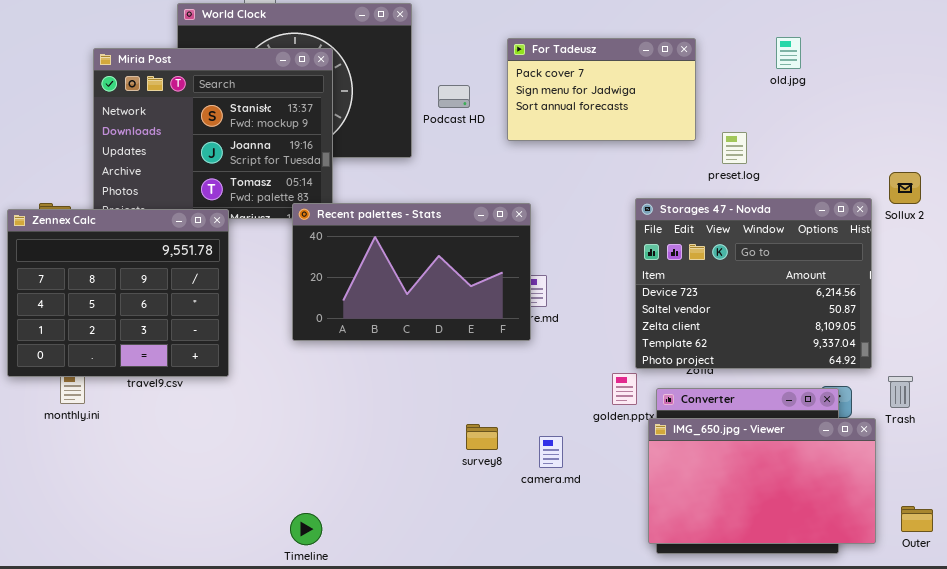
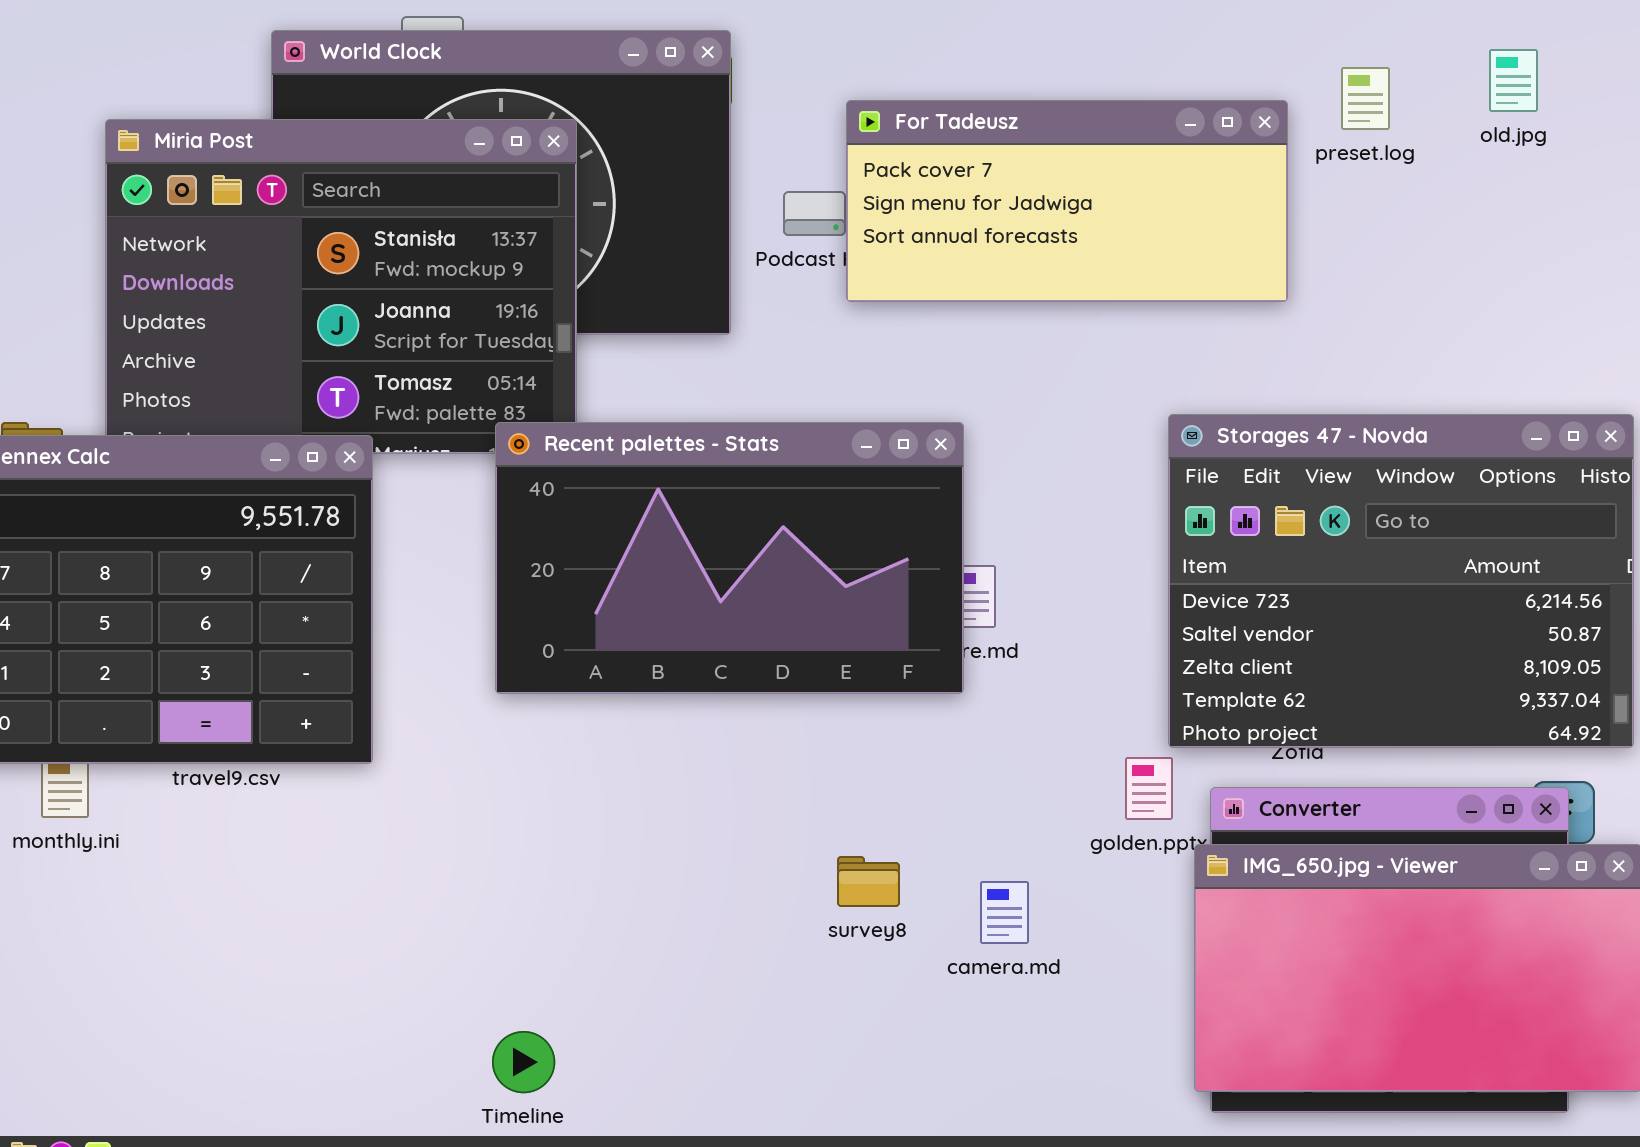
old.jpg: [776,37,801,69] -> [1489,49,1538,112], moved
For Tadeusz: [507,38,696,141] -> [846,100,1288,302], resized
preset.log: [722,132,747,164] -> [1341,67,1390,130], moved

